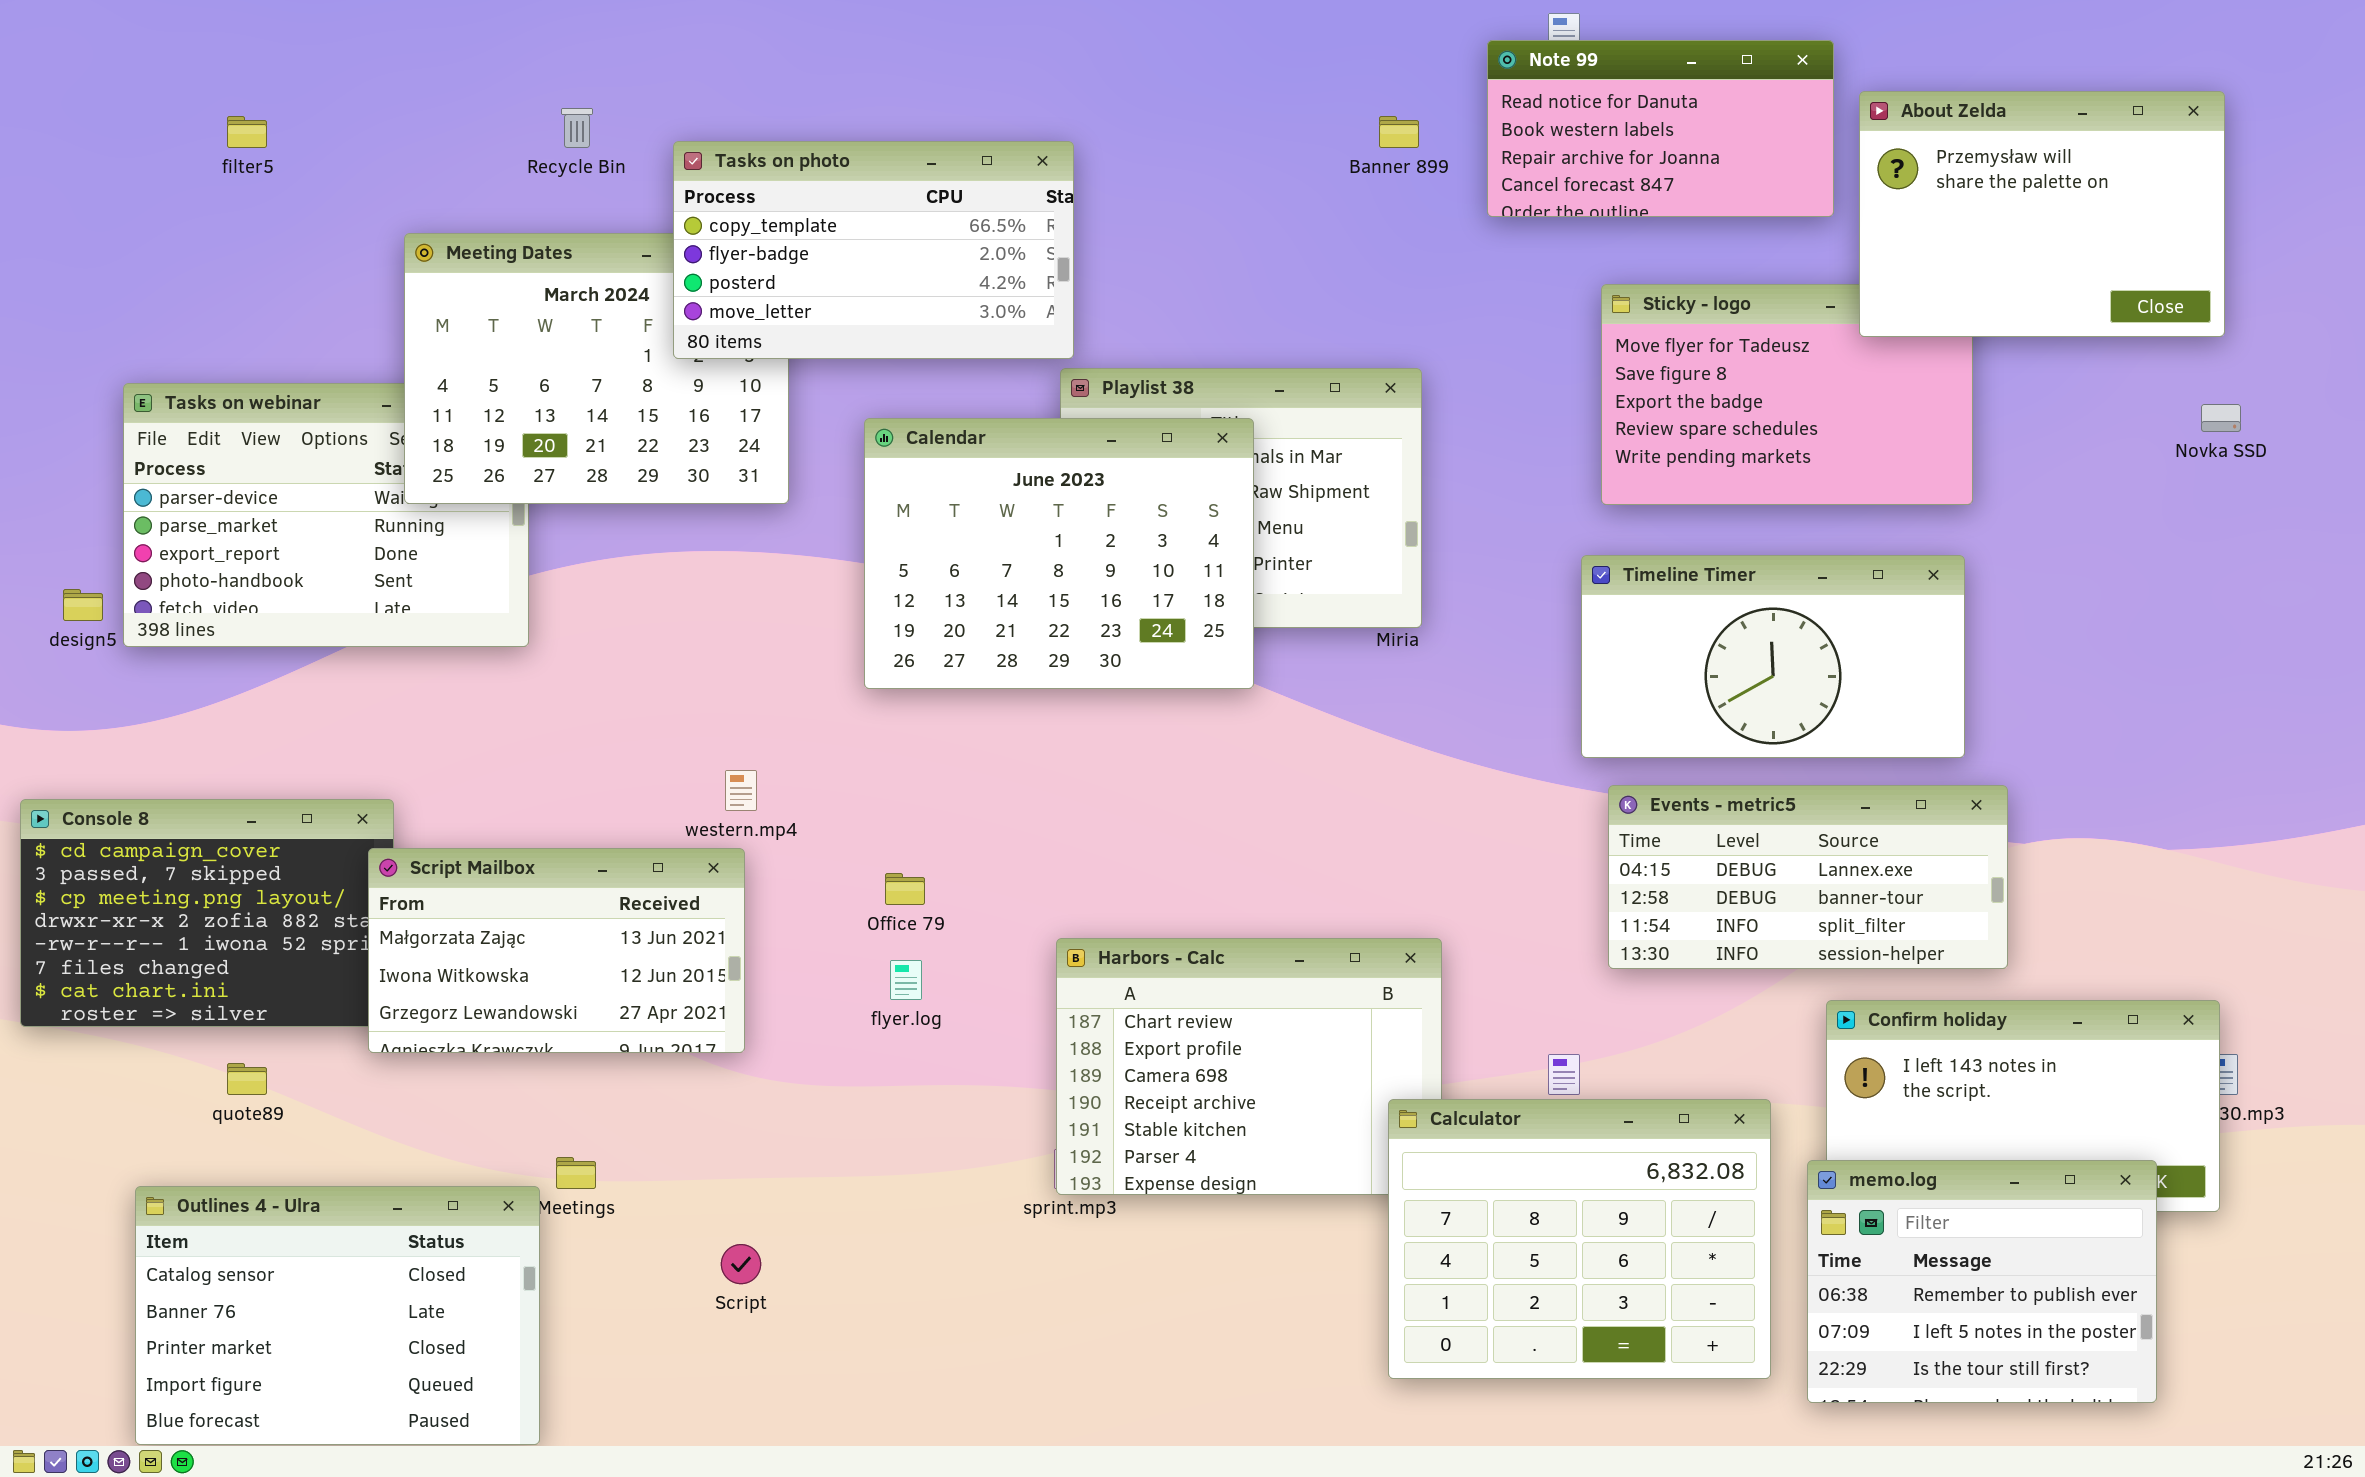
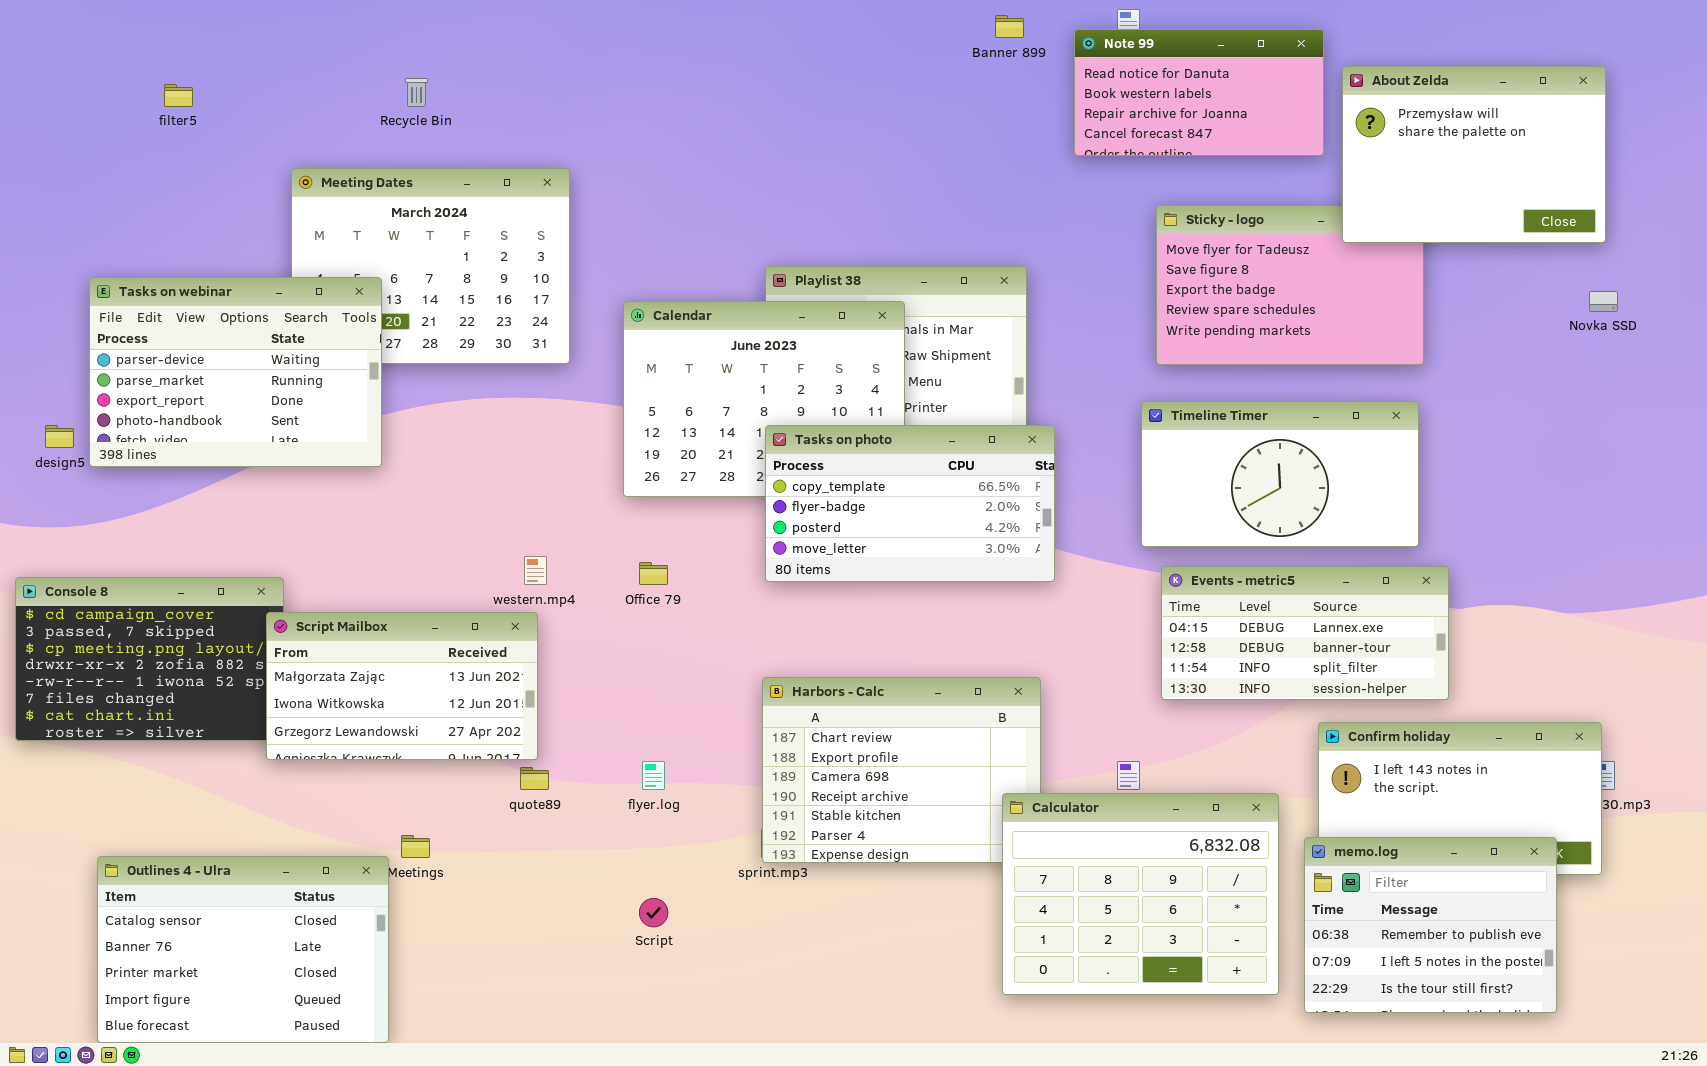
Banner 899: [1379,116,1419,148] -> [995,15,1024,38], moved
Tasks on photo: [673,141,1074,359] -> [765,425,1055,582], moved
Tasks on webinar: [123,383,529,647] -> [89,277,382,467], raised
Office 79: [885,873,925,905] -> [639,562,668,585], moved
flyer.log: [890,960,922,1000] -> [642,761,665,790], moved
quote89: [227,1063,267,1095] -> [520,767,549,790], moved
Script: [721,1244,761,1284] -> [639,898,668,927], moved

